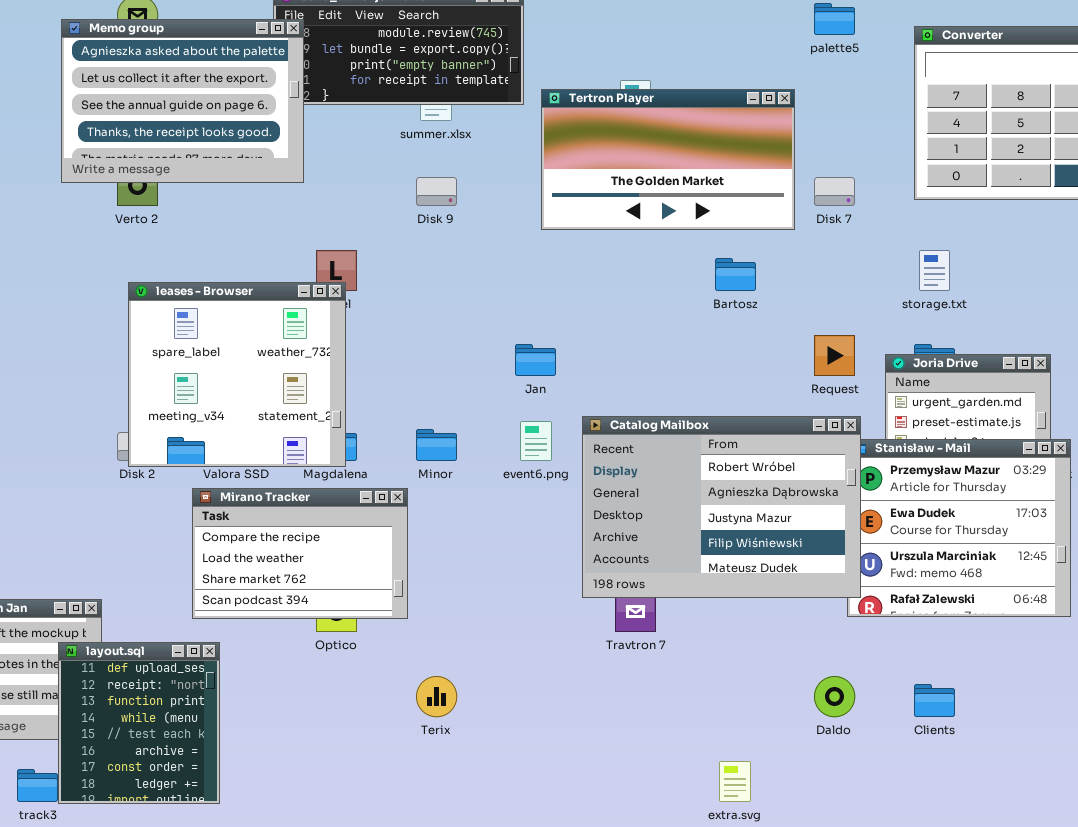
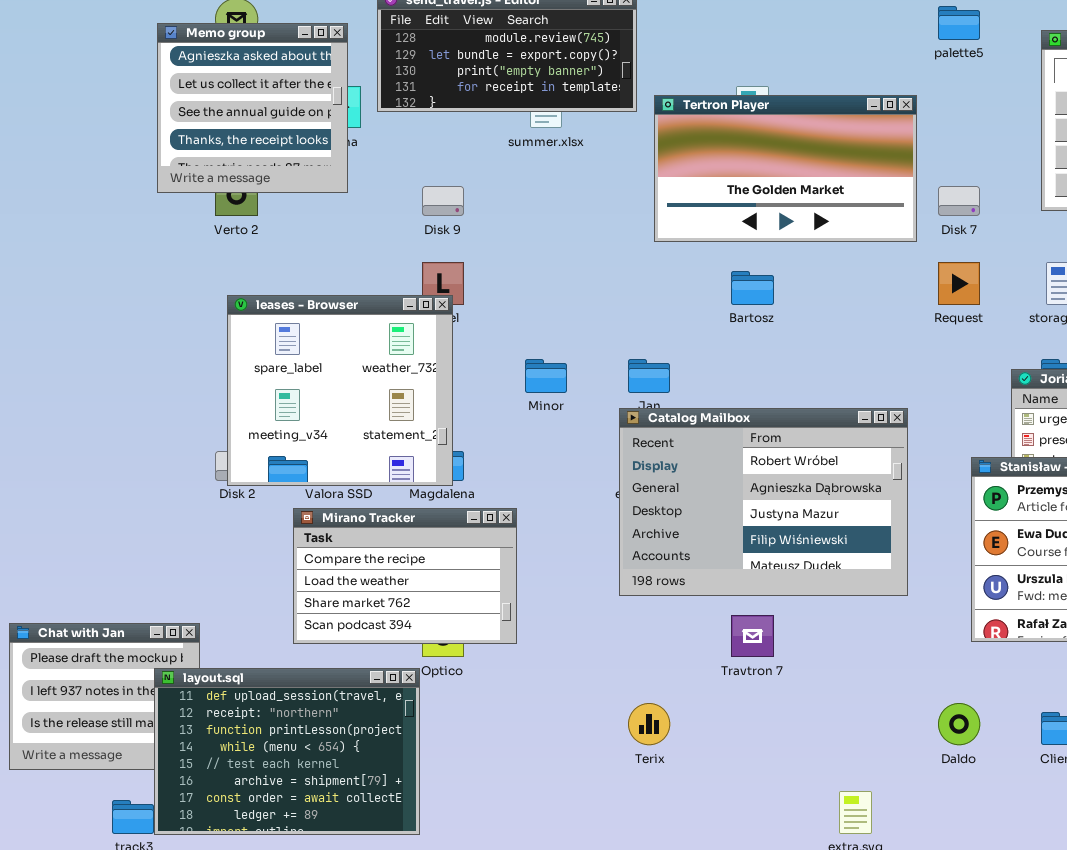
Memo group: [61,19,304,183] -> [157,23,348,193], resized
Disk 9: [416,177,457,206] -> [422,186,464,216], moved
Bartosz: [715,258,756,291] -> [731,271,774,305], moved
Request: [814,335,855,376] -> [938,262,980,305], moved
Catalog Mailbox: [582,416,861,598] -> [619,408,908,596], moved
Minor: [416,429,457,461] -> [525,359,567,393], moved
layout.sql: [58,642,220,804] -> [154,668,420,835], resized
Terix: [416,676,457,717] -> [628,703,670,745], moved

